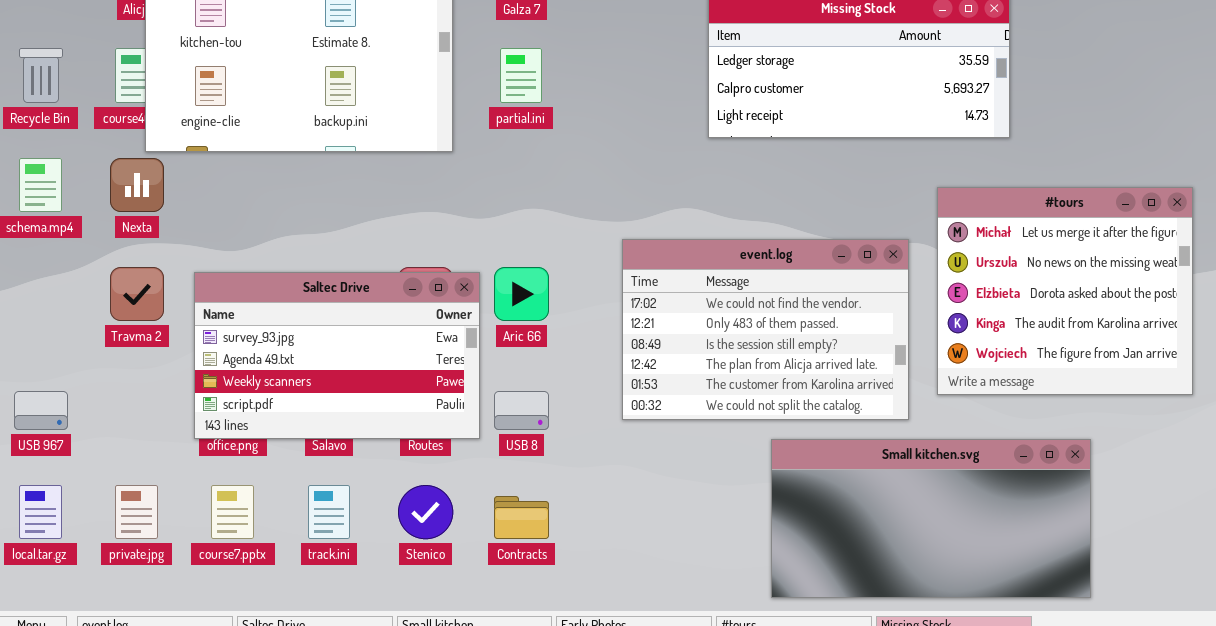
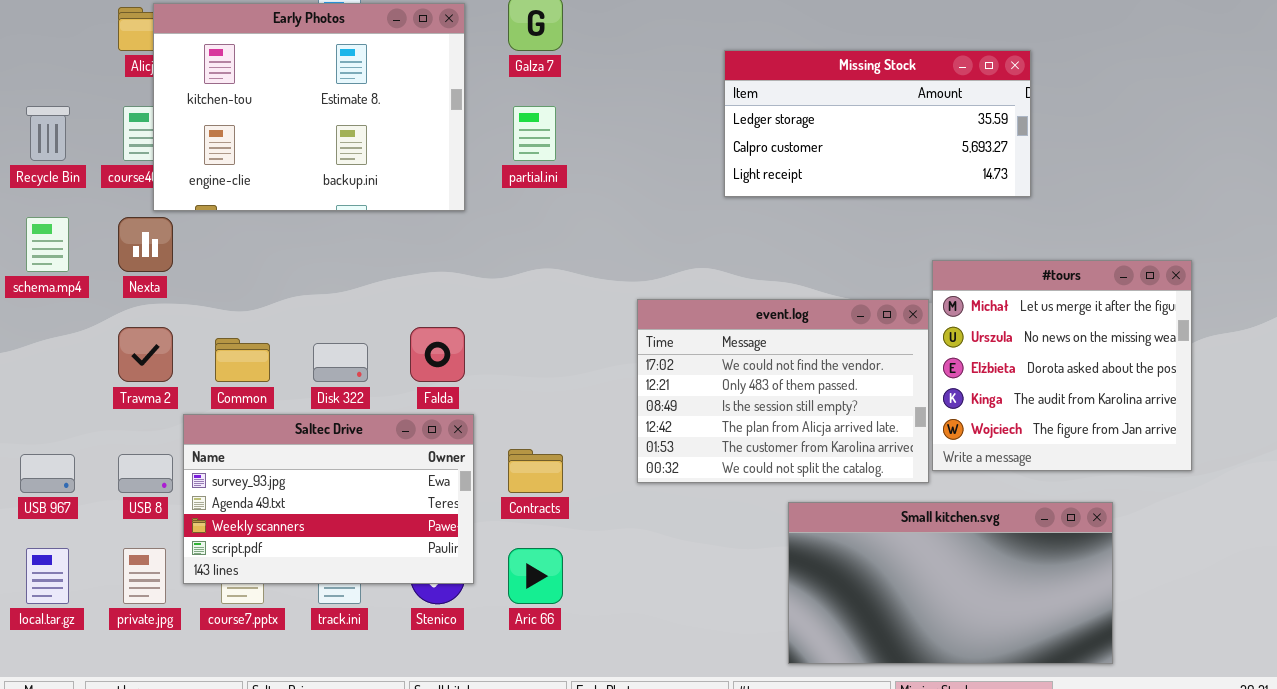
#tours: [937,187,1193,395] -> [932,260,1192,471], moved
Aric 66: [494,267,549,321] -> [508,548,563,604], moved
Saltec Drive: [194,272,480,439] -> [183,414,474,584], moved
USB 8: [494,391,549,430] -> [118,454,173,493], moved
Contracts: [494,496,549,539] -> [508,449,563,493], moved

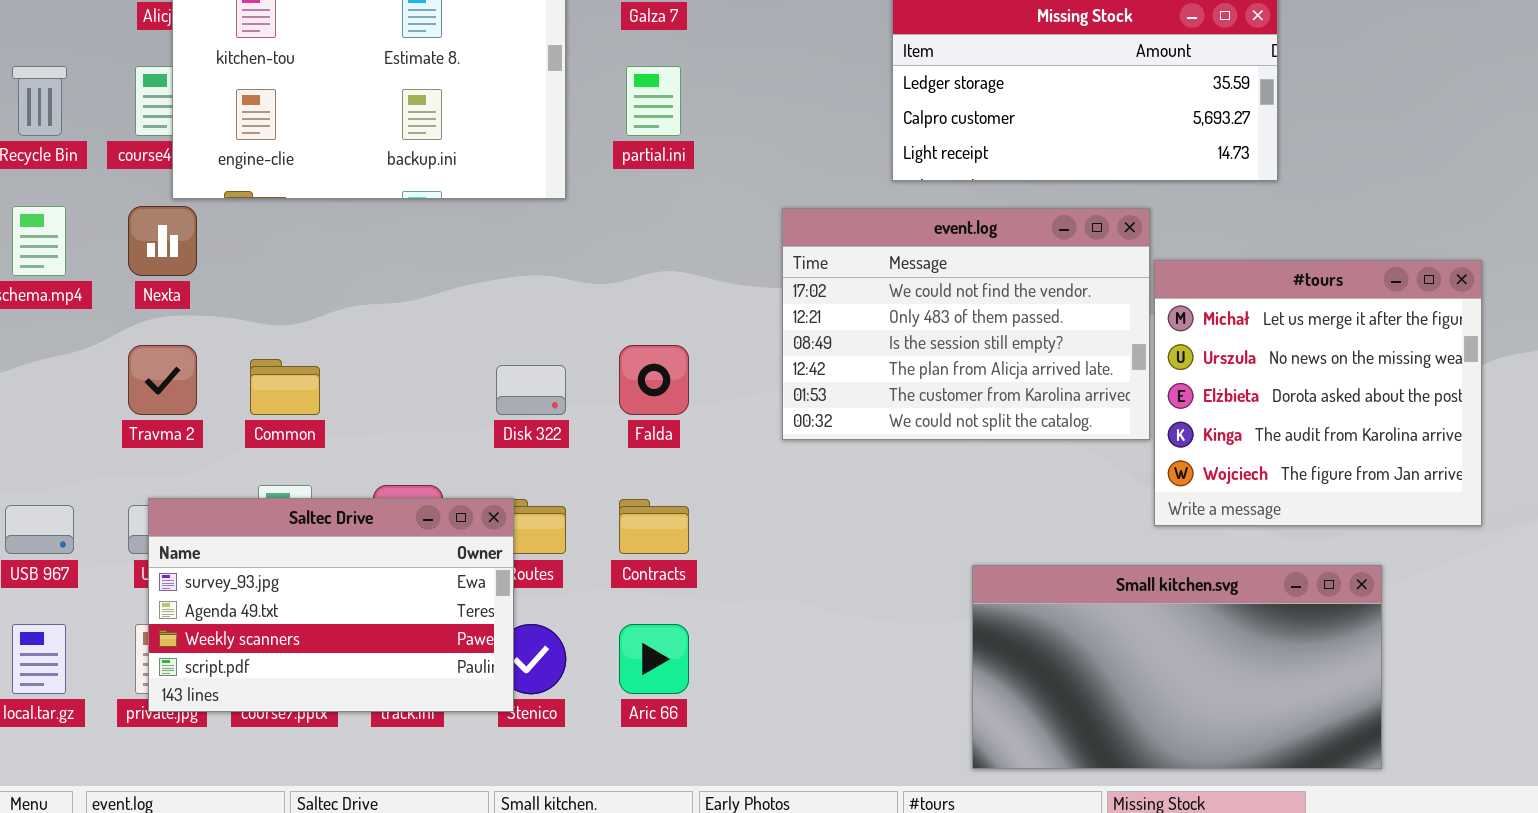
event.log: [637,299,929,483] -> [782,208,1150,440], moved
Falda: [410,327,465,382] -> [619,345,689,415], moved
Disk 322: [313,343,368,382] -> [496,365,566,415], moved
Saltec Drive: [183,414,474,584] -> [148,498,514,712], moved

